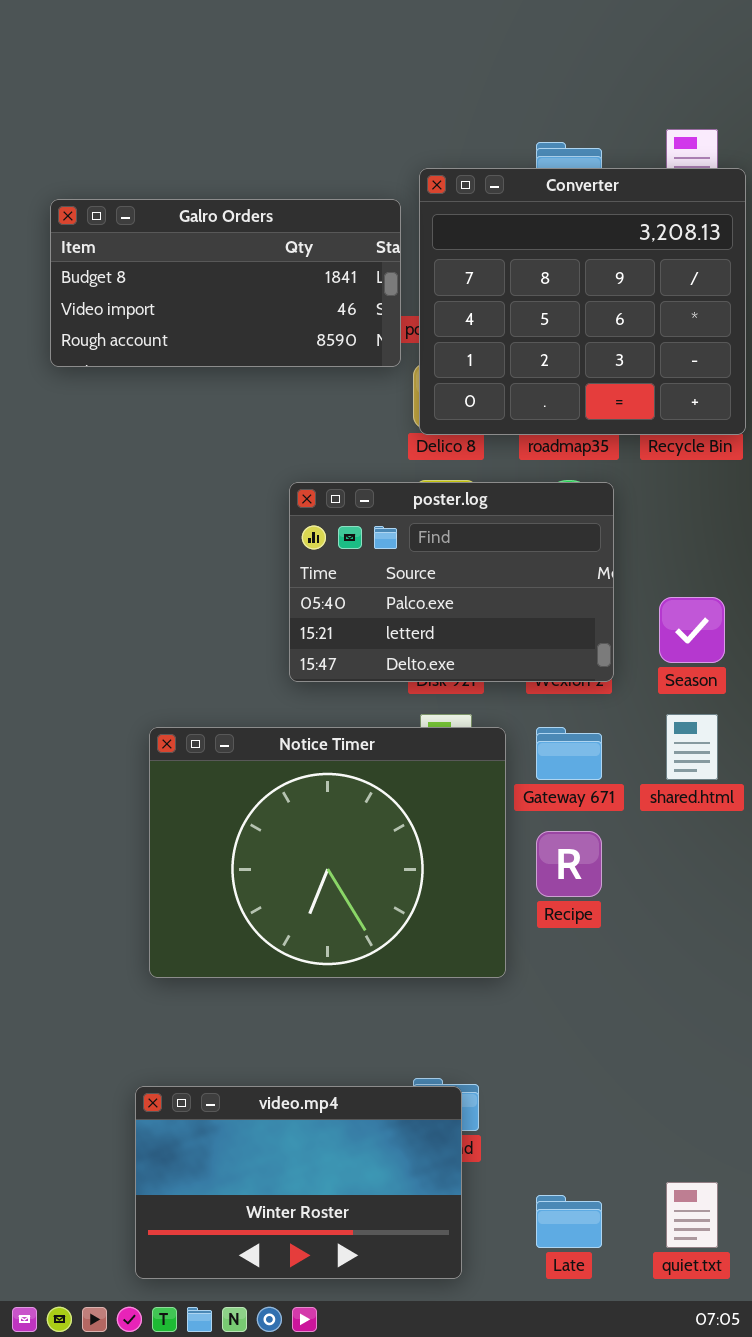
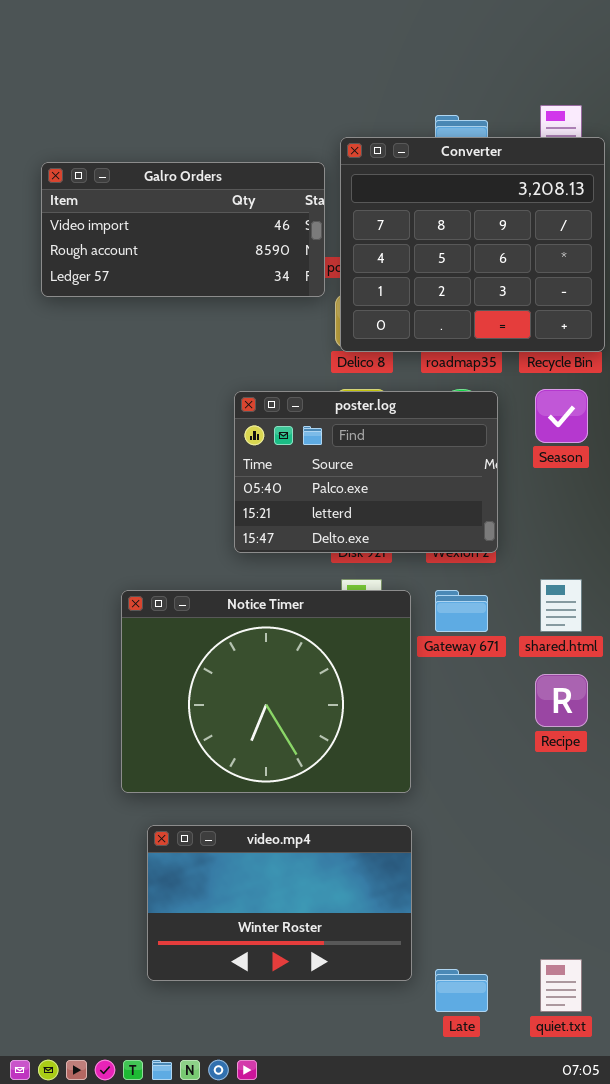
Galro Orders: [50,199,401,367] -> [41,162,325,297], scrolled down 1 row
Season: [659,597,725,663] -> [535,389,588,443], moved
Recipe: [536,831,602,897] -> [535,674,588,727], moved
video.mp4: [135,1086,462,1279] -> [147,825,412,981], moved

